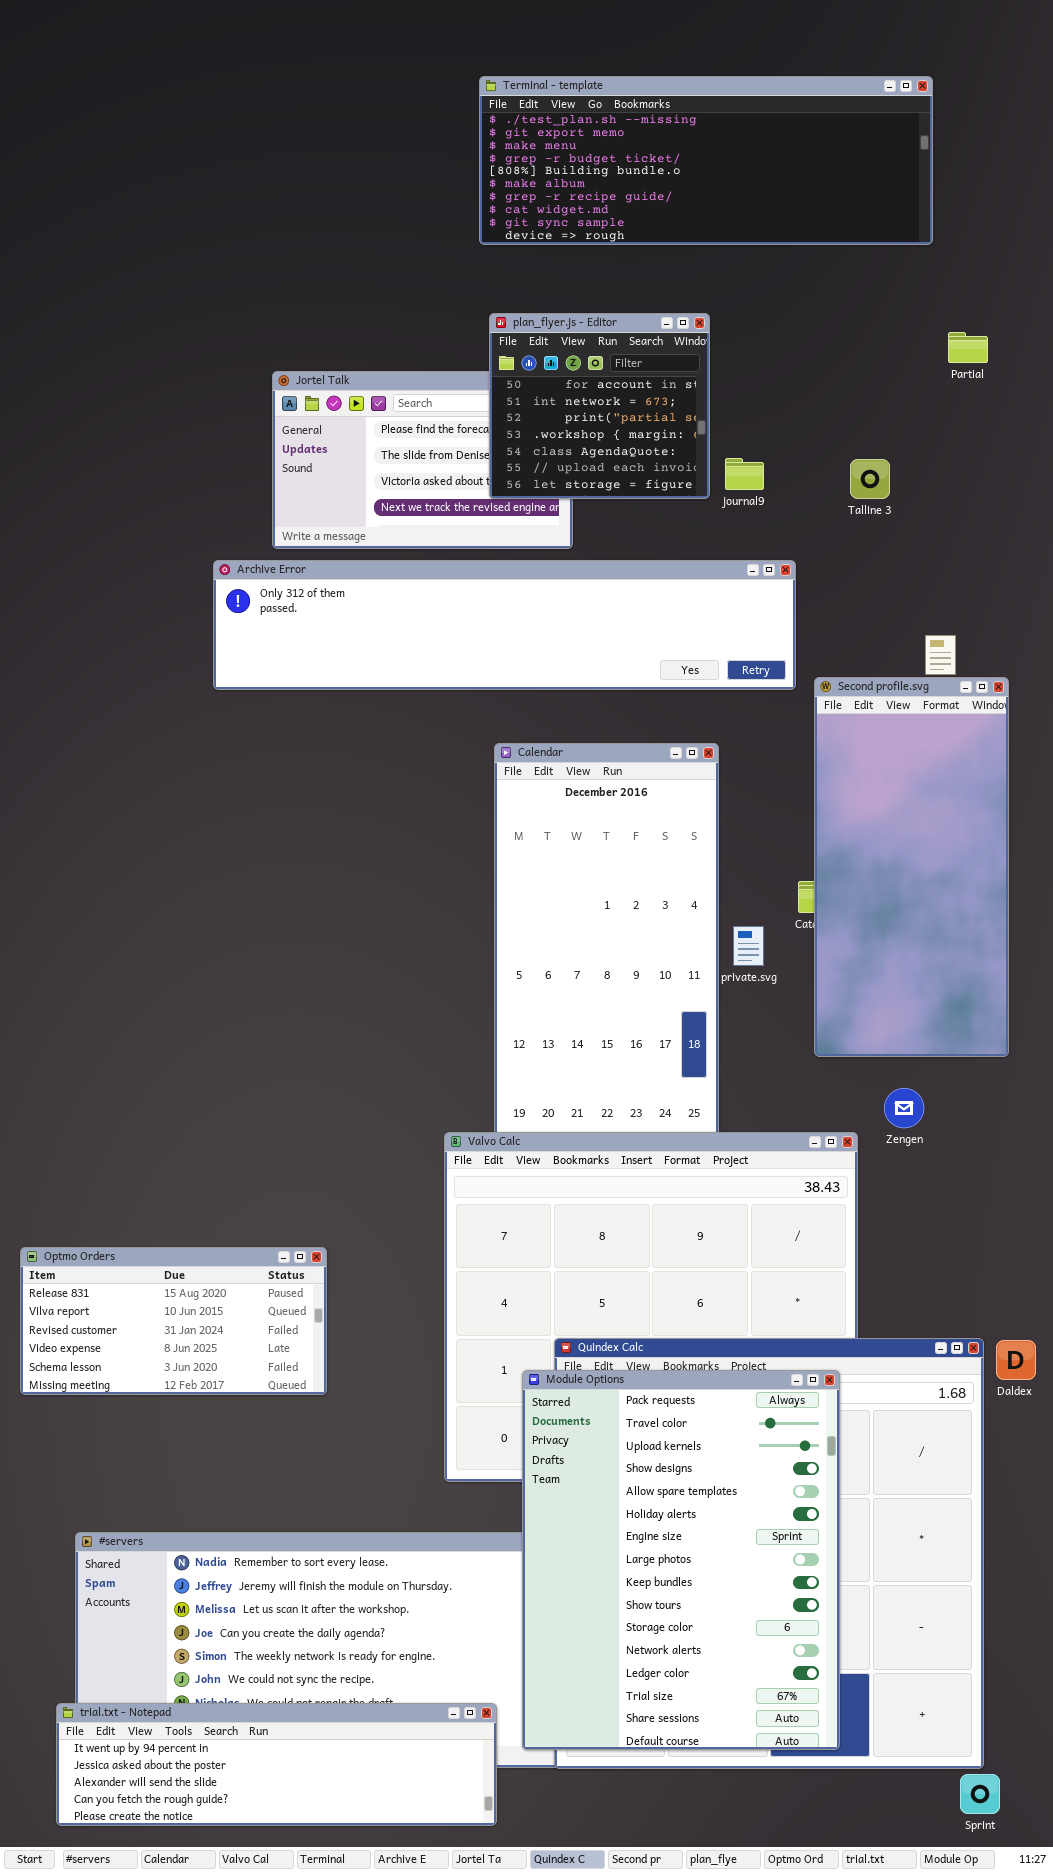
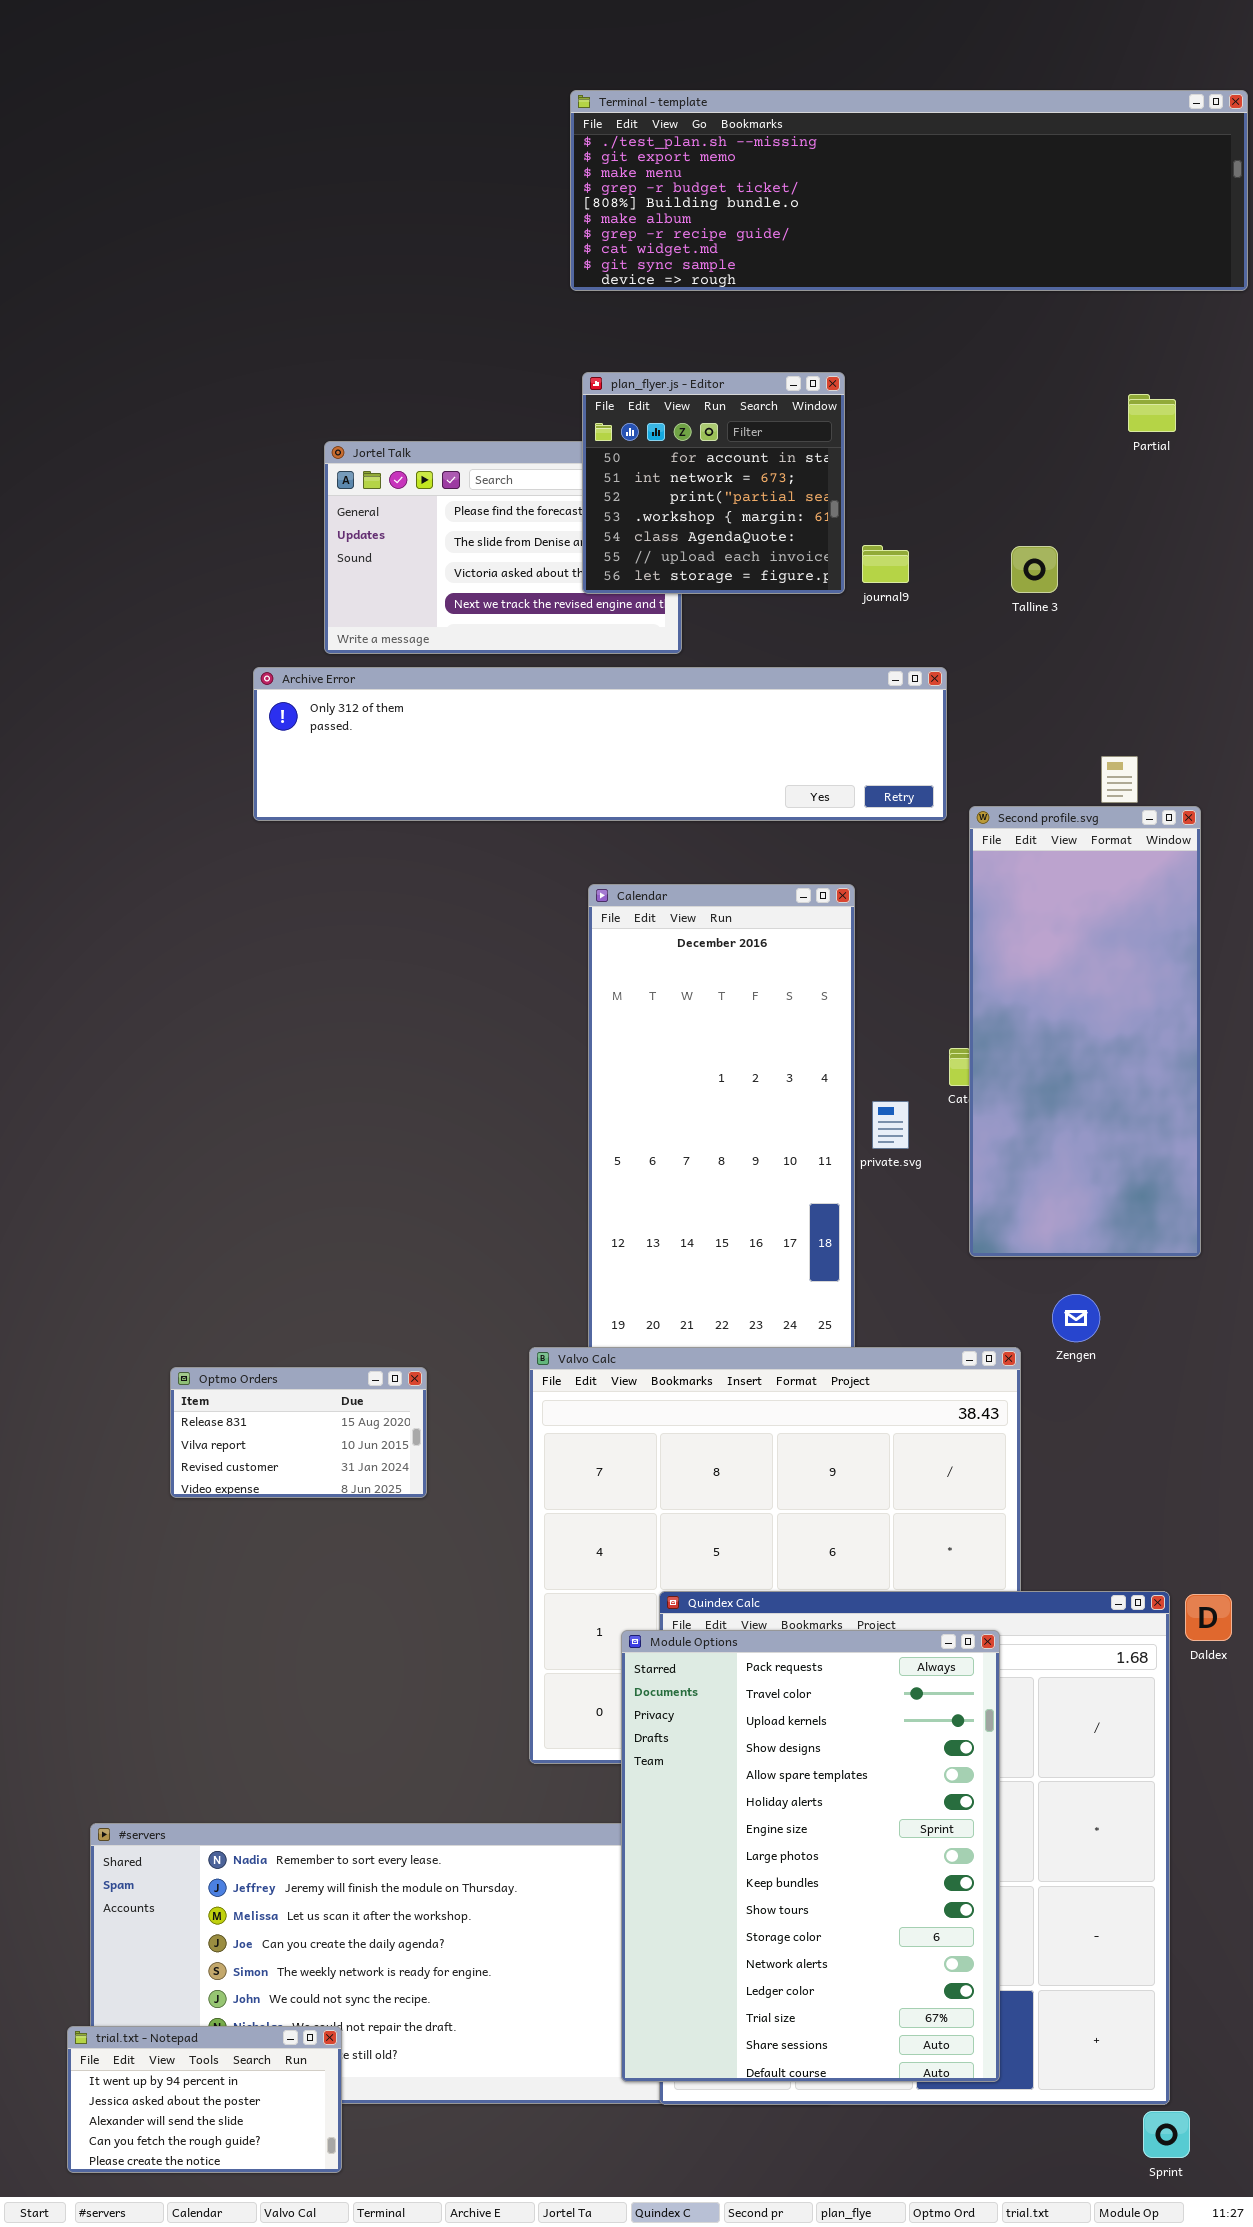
Terminal - template: [479,76,933,245] -> [570,90,1248,291], resized
Optmo Orders: [20,1247,327,1395] -> [170,1367,427,1498], moved, resized
trial.txt - Notepad: [56,1703,497,1826] -> [67,2026,342,2173], resized

